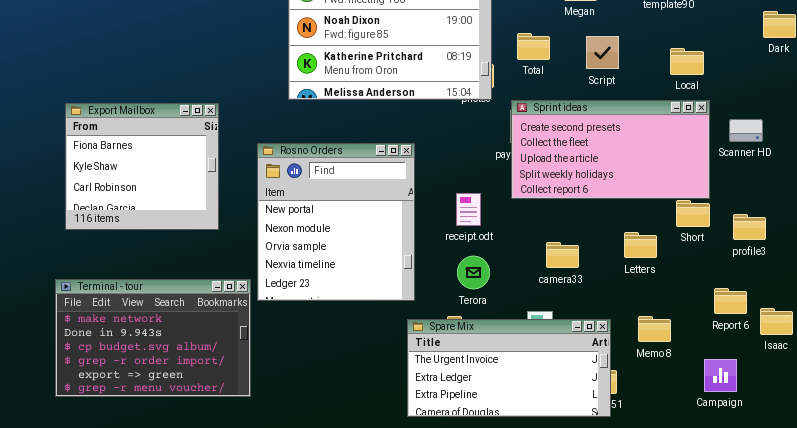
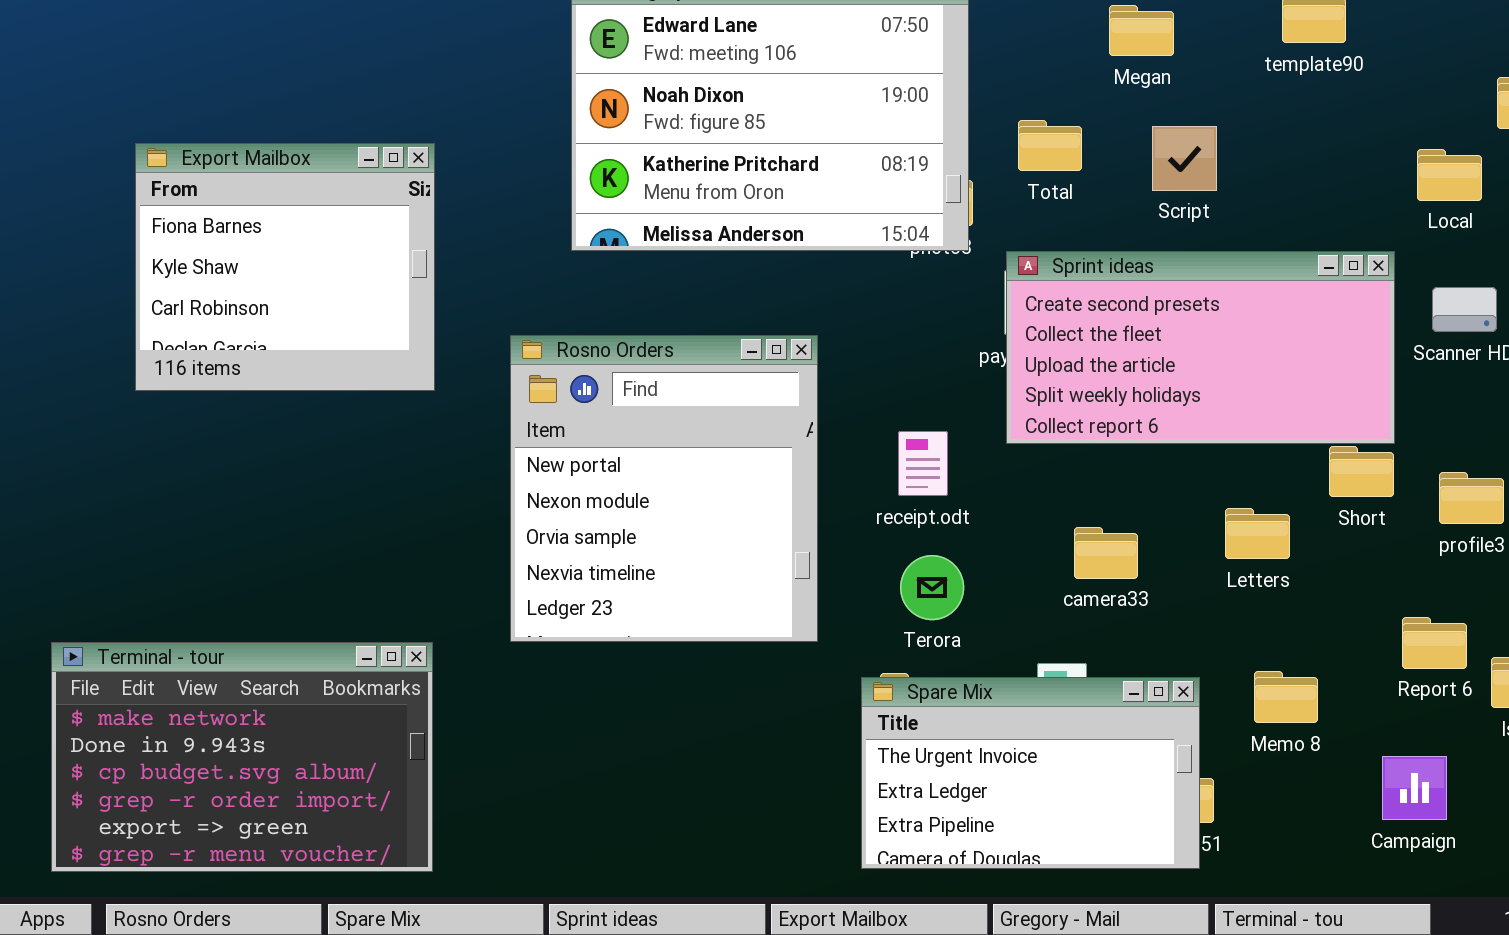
Local: [670,48,704,75] -> [1417,149,1482,201], moved
Export Mailbox: [65,103,219,230] -> [135,143,435,391], moved
Terminal - tour: [55,279,251,397] -> [51,642,433,872], moved
Spare Mix: [407,319,611,417] -> [861,677,1200,869], resized

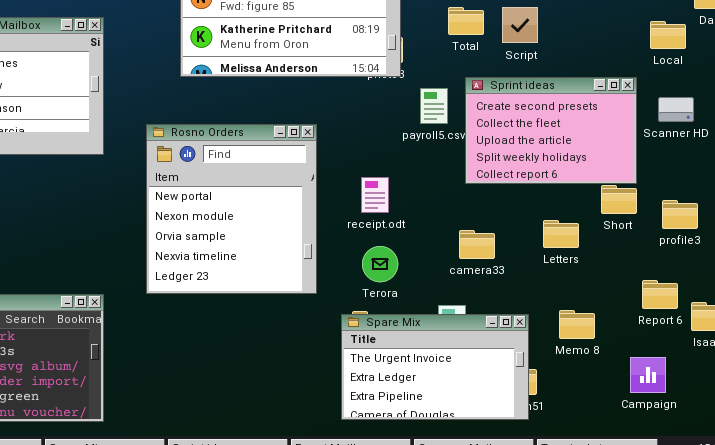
Total: [1018,120,1082,171] -> [448,7,484,35], moved
Sprint ideas: [1006,251,1395,444] -> [465,77,637,184], resized

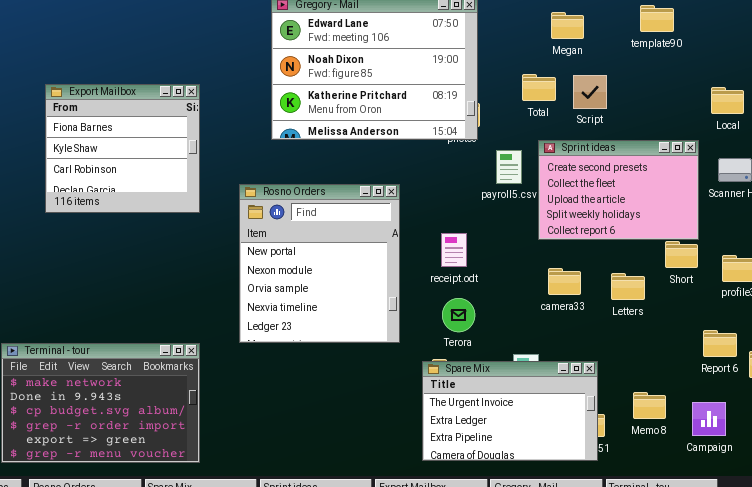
camera33: [459,230,495,259] -> [548,268,581,295], moved
Memo 8: [559,310,595,339] -> [633,392,666,419], moved

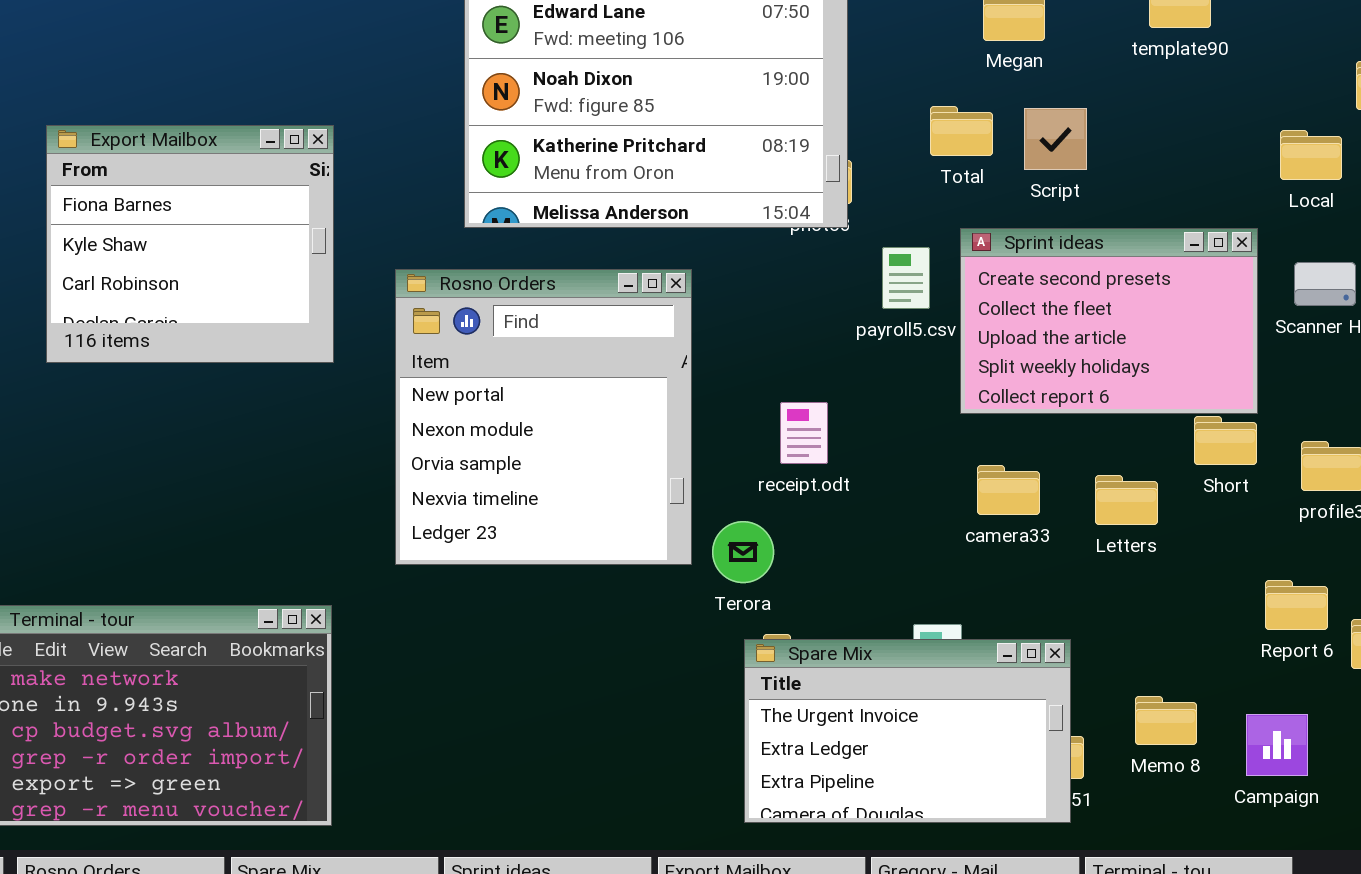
Rosno Orders: [239,184,400,343] -> [395,269,692,565], moved
Terora: [442,298,475,332] -> [712,521,774,583], moved

